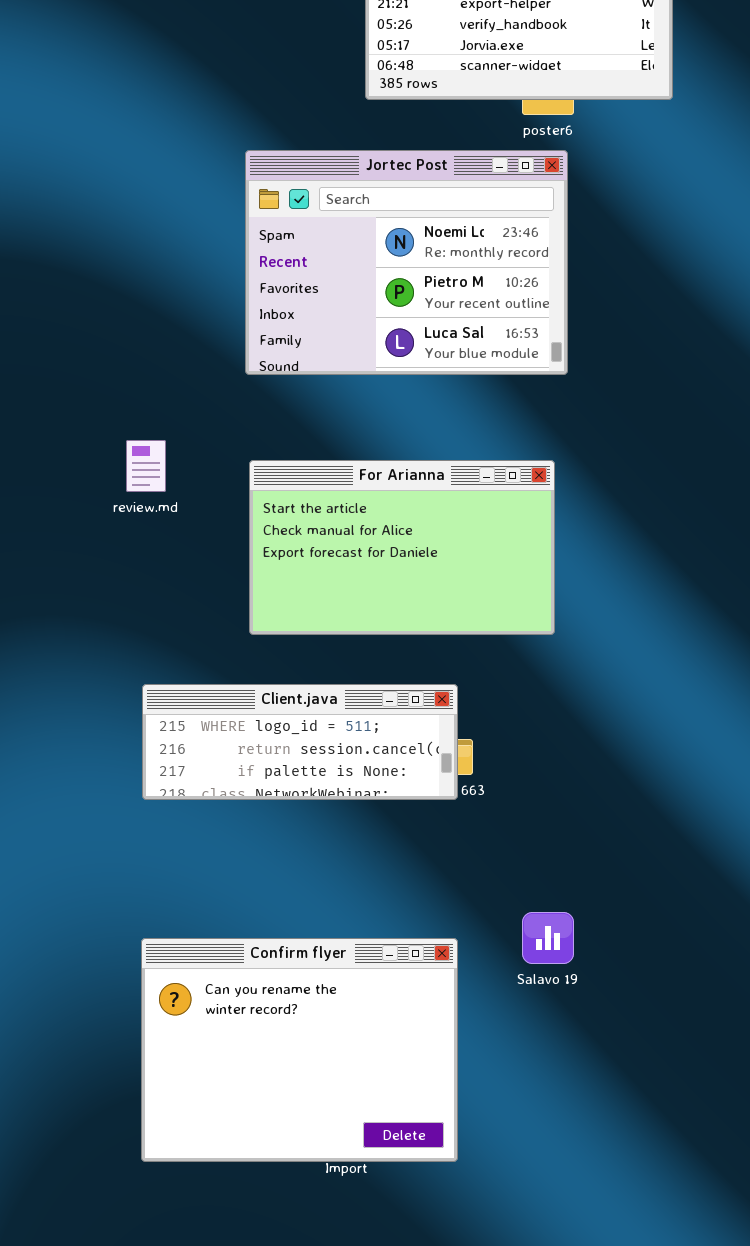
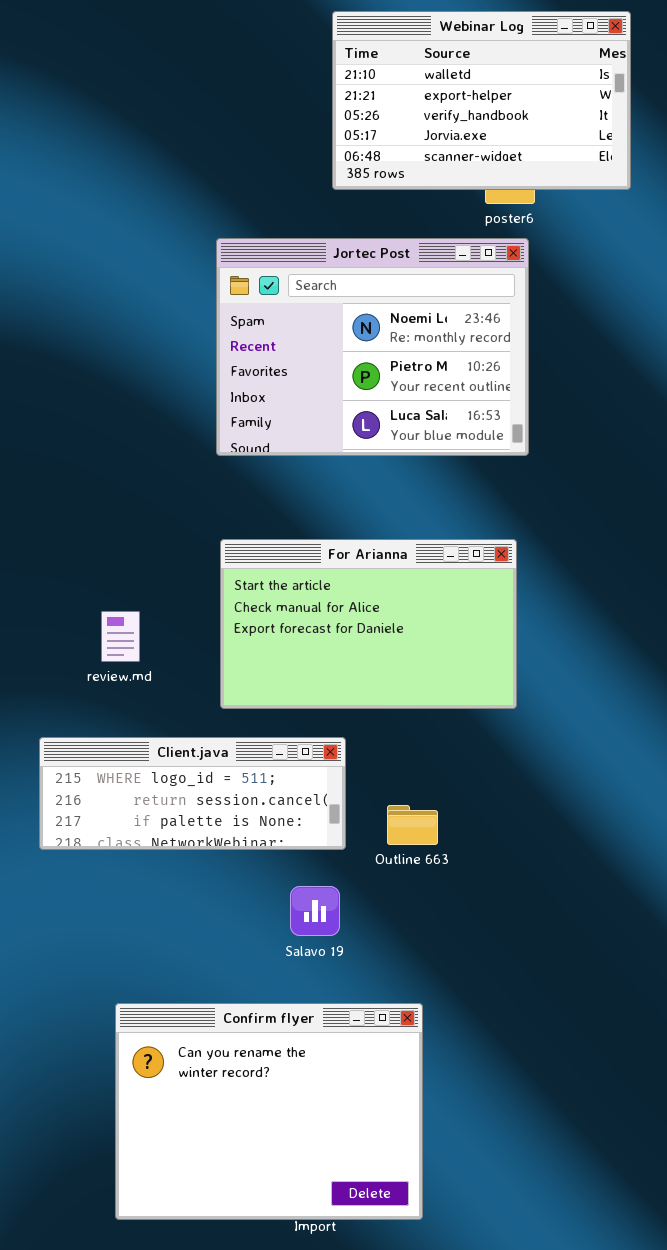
review.md: [126,440,166,492] -> [101,611,140,662], moved
Client.java: [142,684,458,800] -> [39,737,346,850], moved
Salavo 19: [522,912,574,964] -> [290,886,340,936], moved

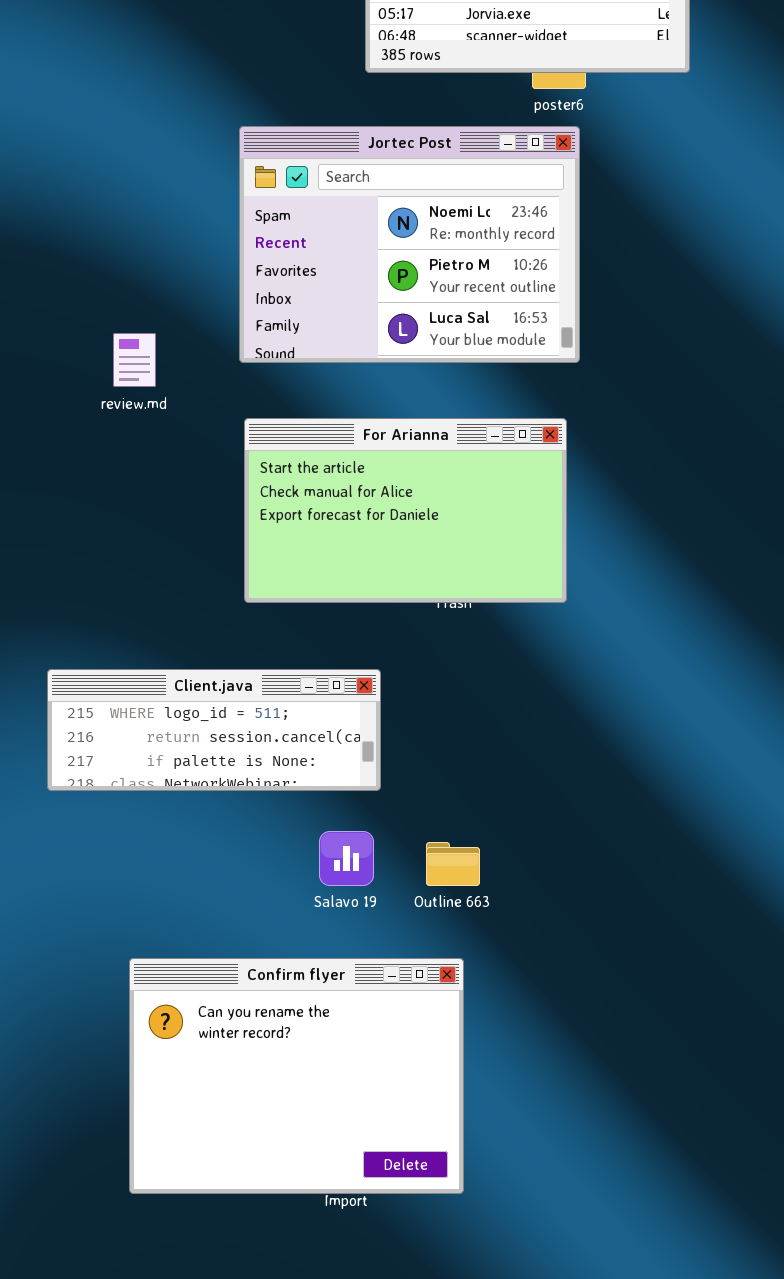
For Arianna: [220,539,517,709] -> [244,418,567,603], moved
review.md: [101,611,140,662] -> [113,333,156,387], moved
Outline 663: [387,805,438,845] -> [426,842,480,886], moved

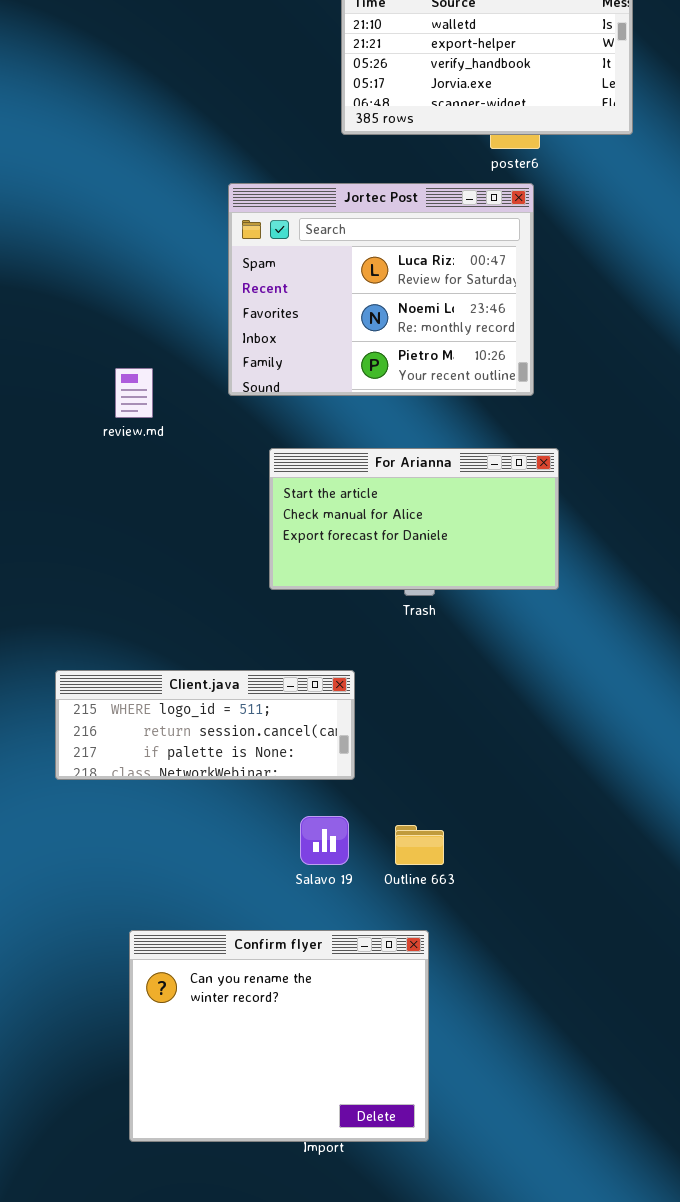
Jortec Post: [239,126,580,363] -> [228,183,534,396], scrolled up 1 row
For Arianna: [244,418,567,603] -> [269,448,559,590], moved, resized

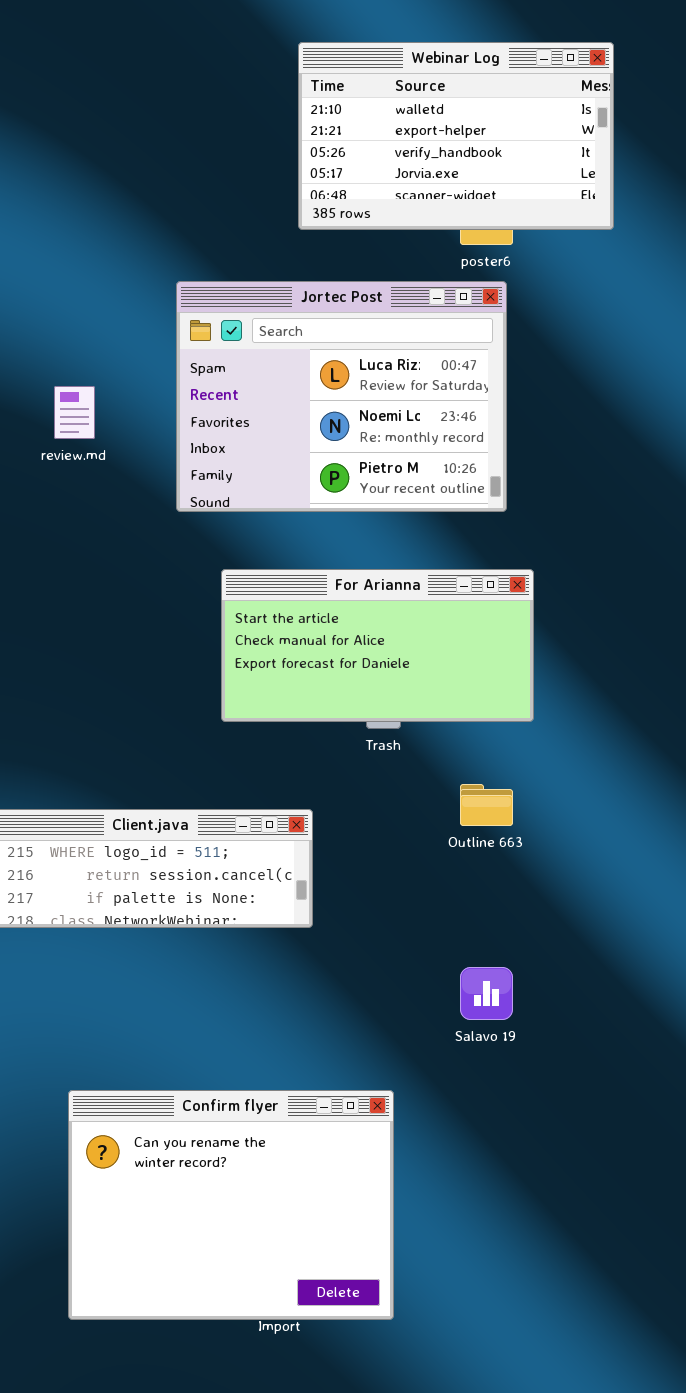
review.md: [115,368,153,418] -> [54,386,95,439], moved
Salavo 19: [300,816,349,865] -> [460,967,513,1020], moved
Outline 663: [395,825,444,865] -> [460,784,513,826], moved

